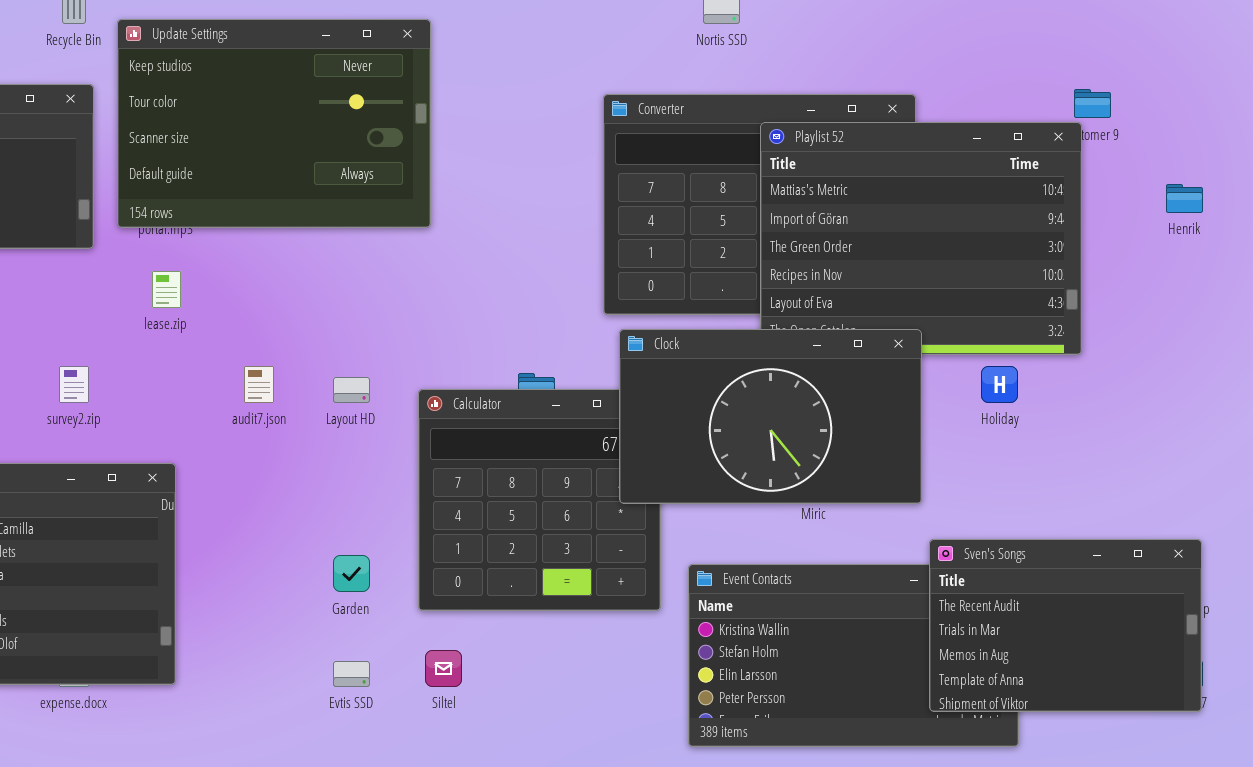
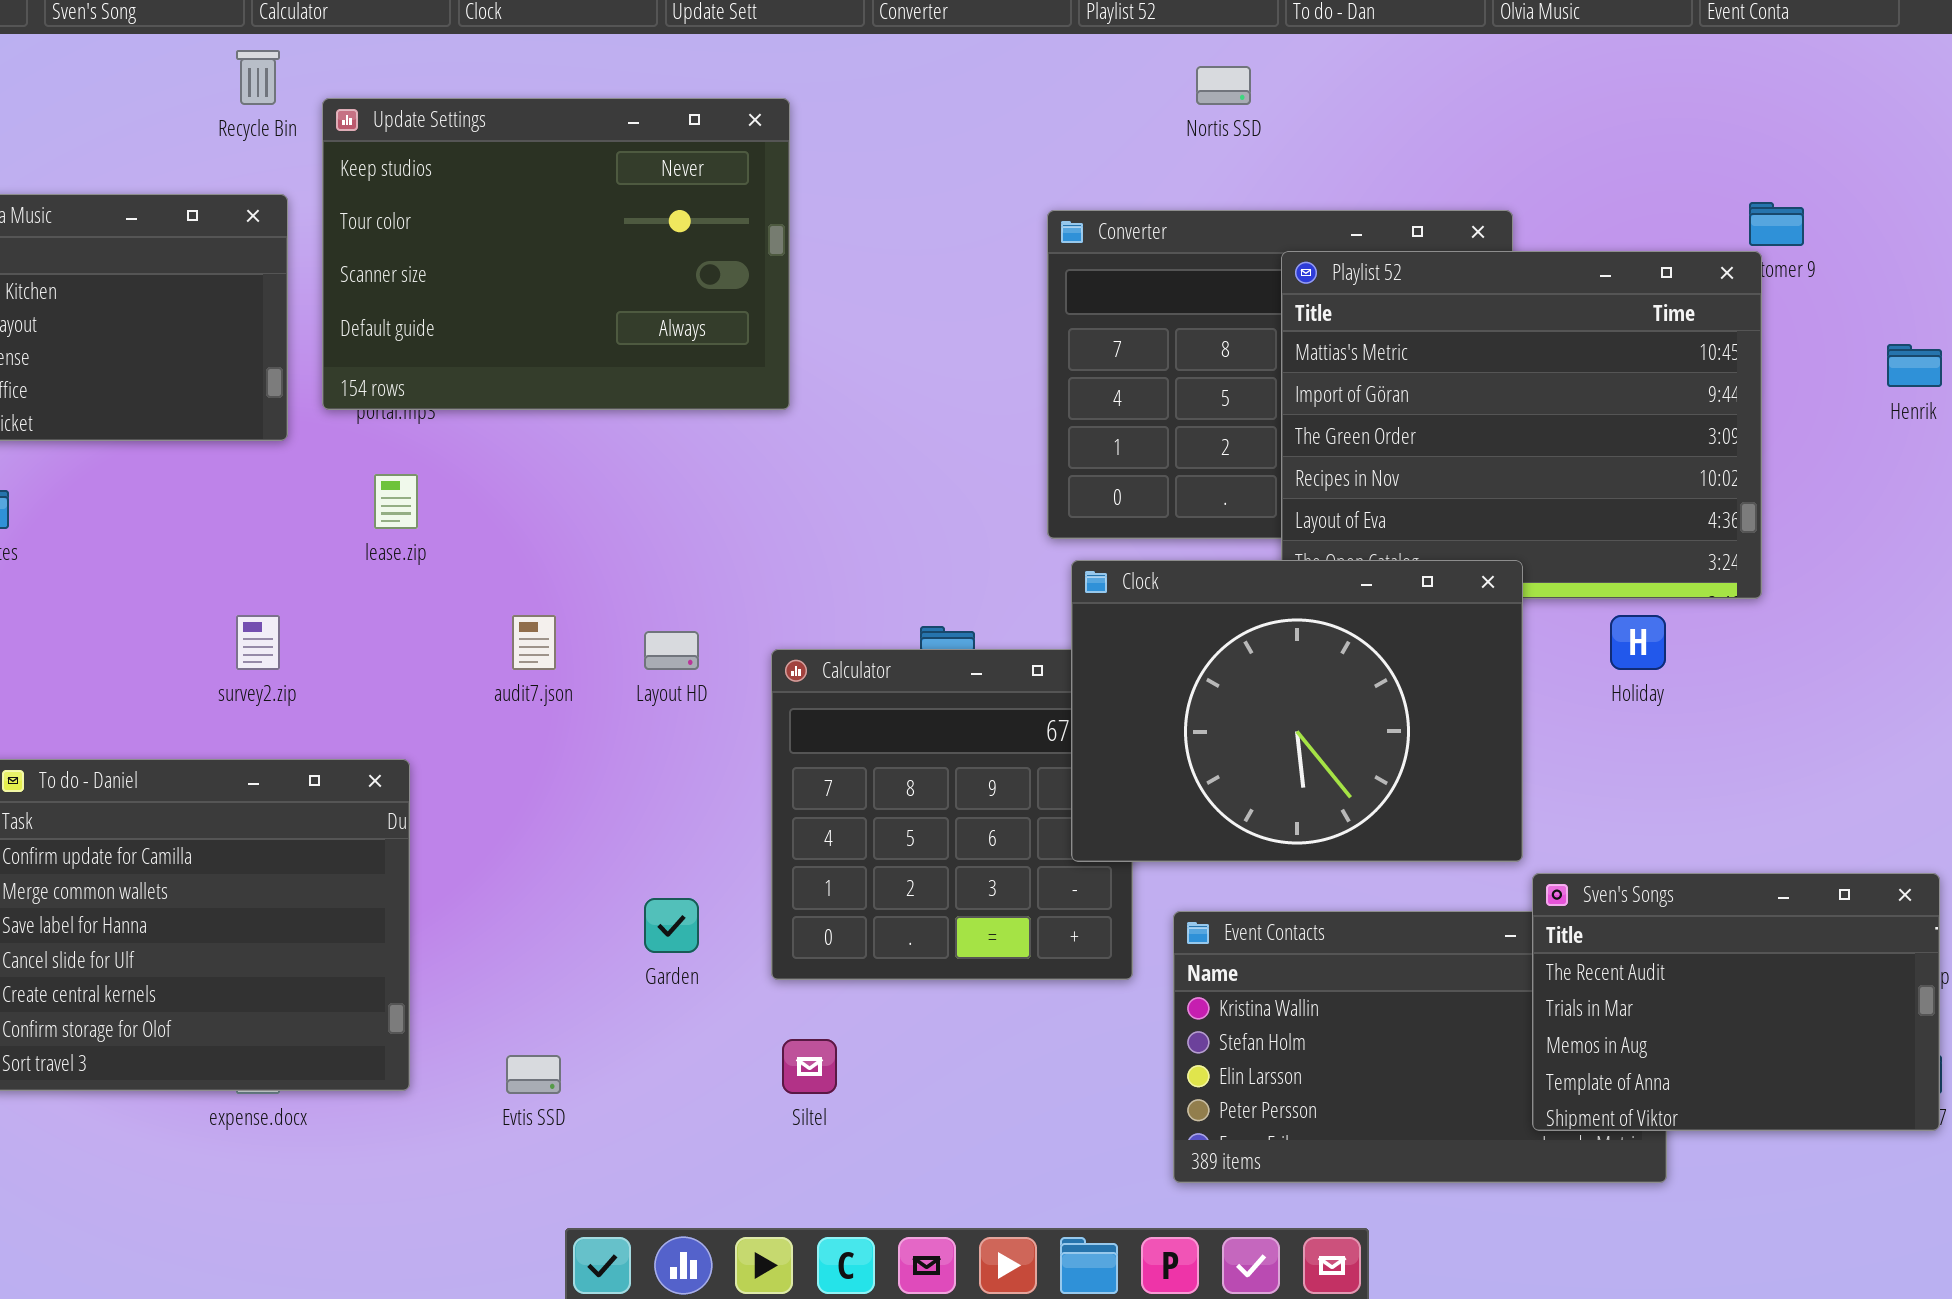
Clock: [619,329,922,504] -> [1071,560,1523,862], resized
Evtis SSD: [333,661,370,687] -> [506,1055,561,1094], moved

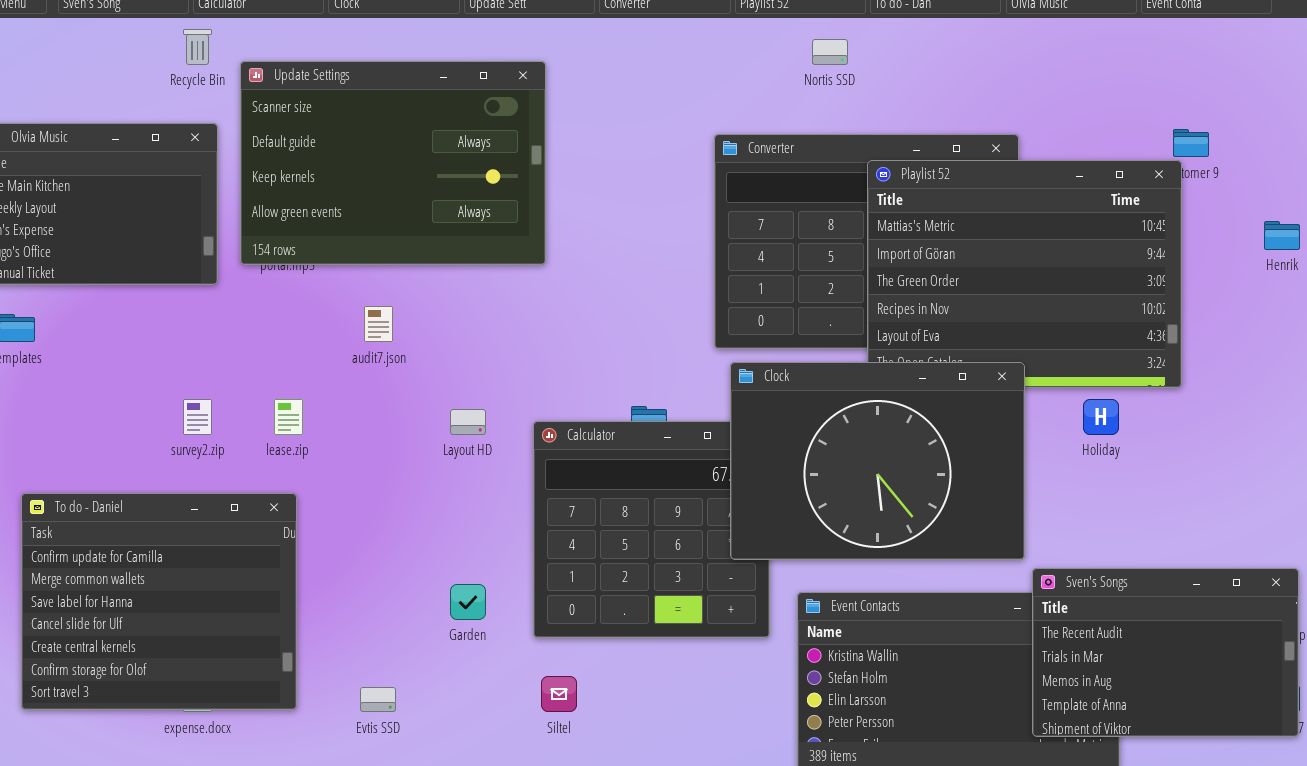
Update Settings: [322,98,790,410] -> [240,61,546,265], scrolled down 2 rows
lease.zip: [374,474,418,529] -> [274,399,303,435], moved
audit7.json: [512,615,556,670] -> [364,306,393,342], moved

